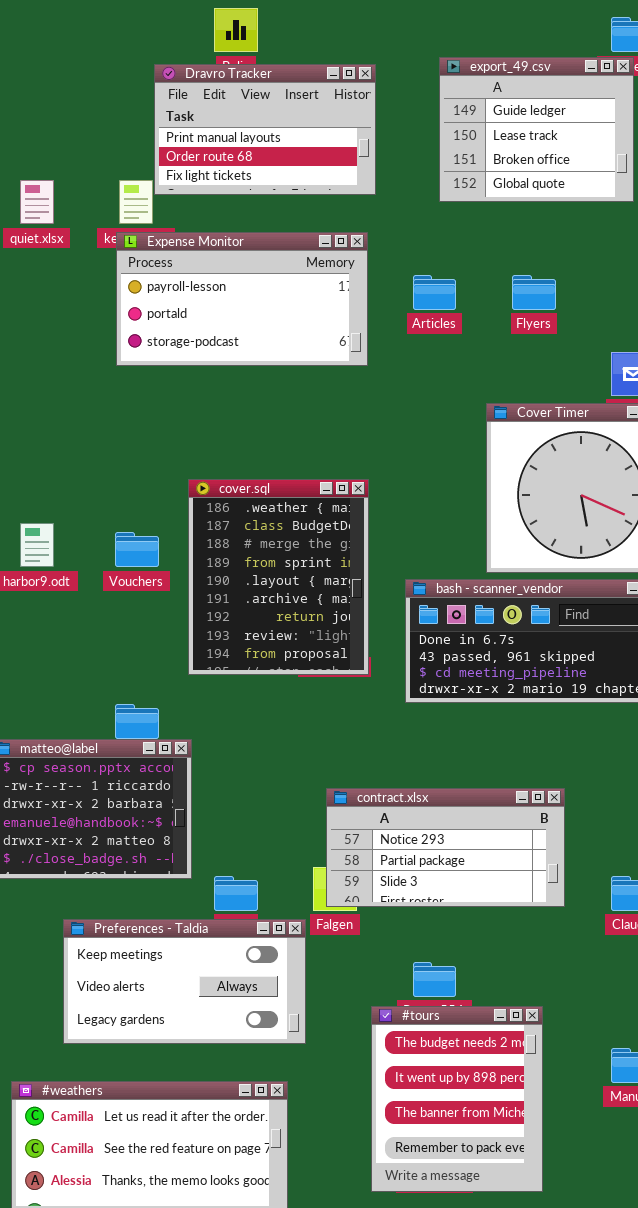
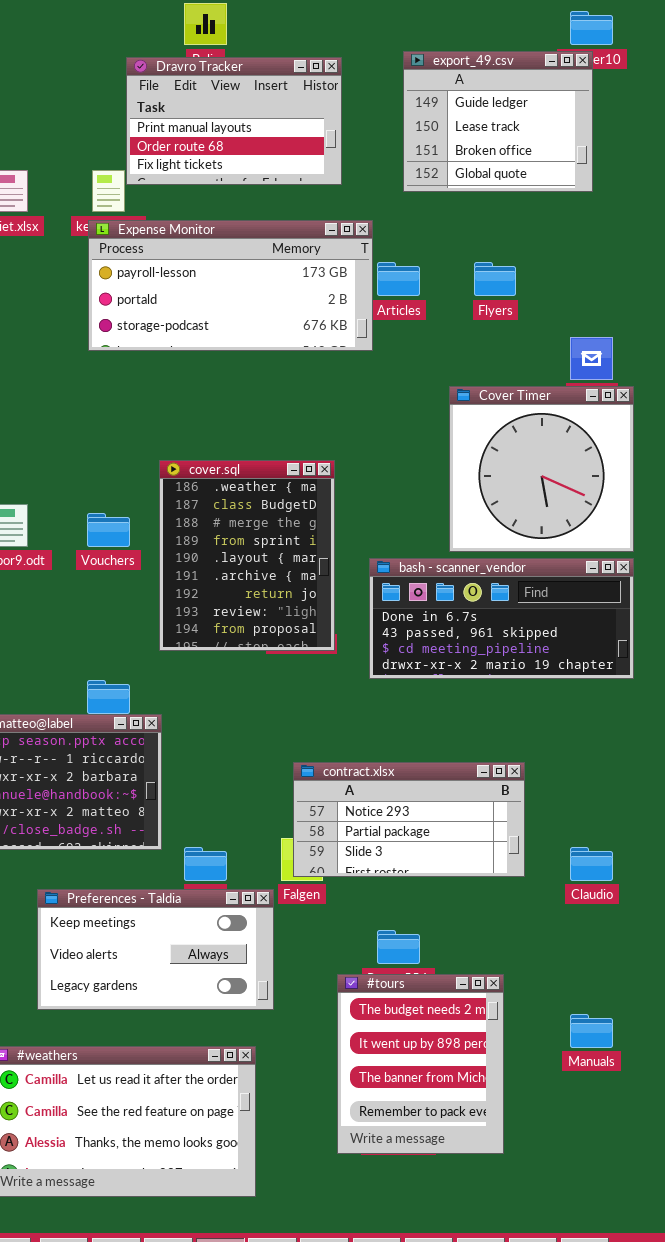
Expense Monitor: [116,232,368,366] -> [88,220,373,351], resized

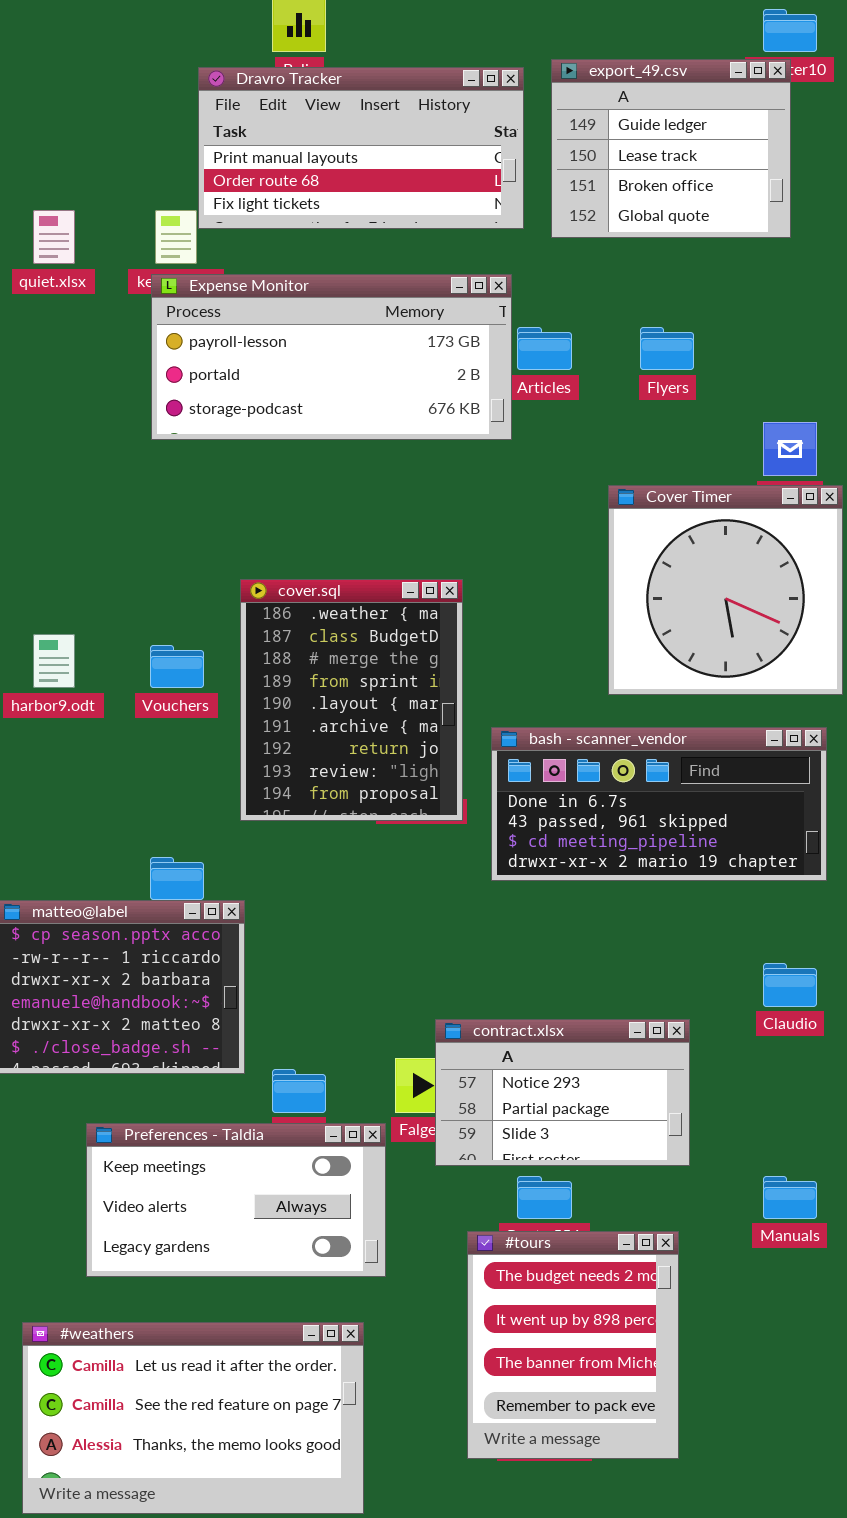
Dravro Tracker: [126,57,342,185] -> [198,67,524,229], resized
bash - scanner_vendor: [369,558,634,679] -> [491,727,827,881], moved
contract.xlsx: [293,762,525,877] -> [435,1019,690,1166], moved, resized
Claudio: [570,847,613,881] -> [763,963,817,1007], moved
Manuals: [570,1014,613,1048] -> [763,1176,817,1219], moved

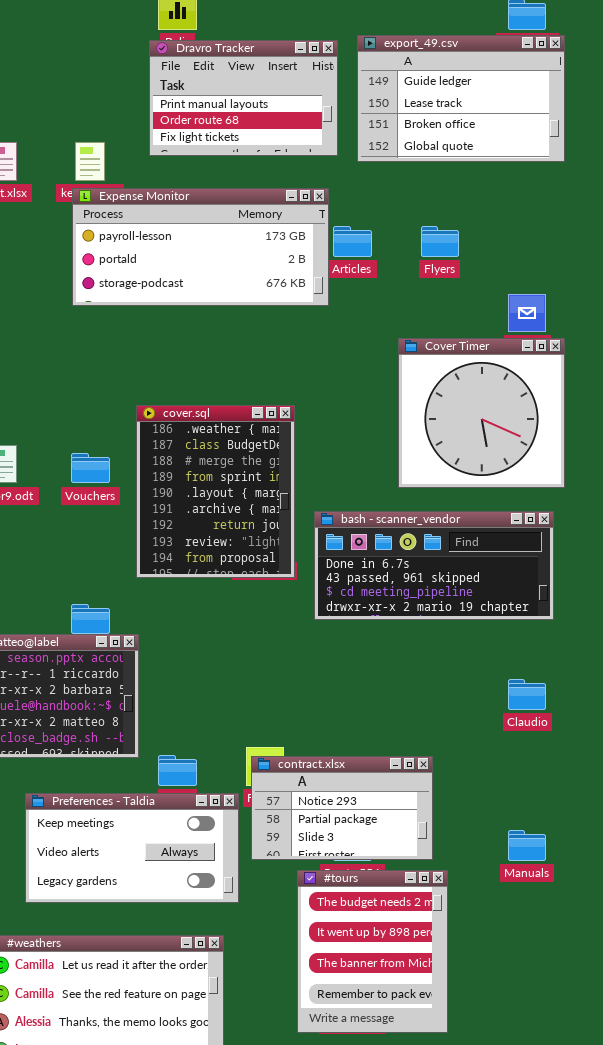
export_49.csv: [551,59,791,238] -> [357,35,565,162], resized
Dravro Tracker: [198,67,524,229] -> [149,40,338,156], resized
contract.xlsx: [435,1019,690,1166] -> [251,756,433,860], moved

